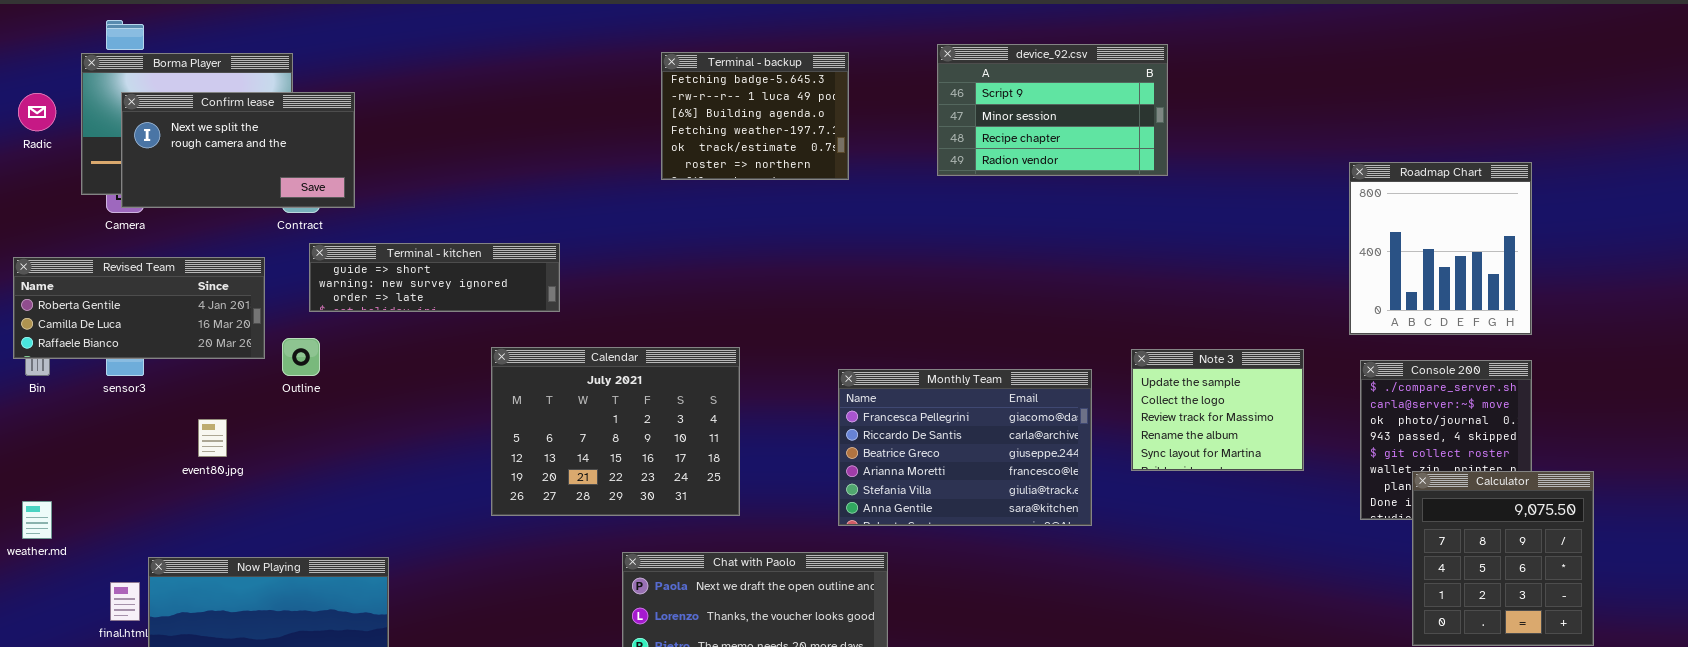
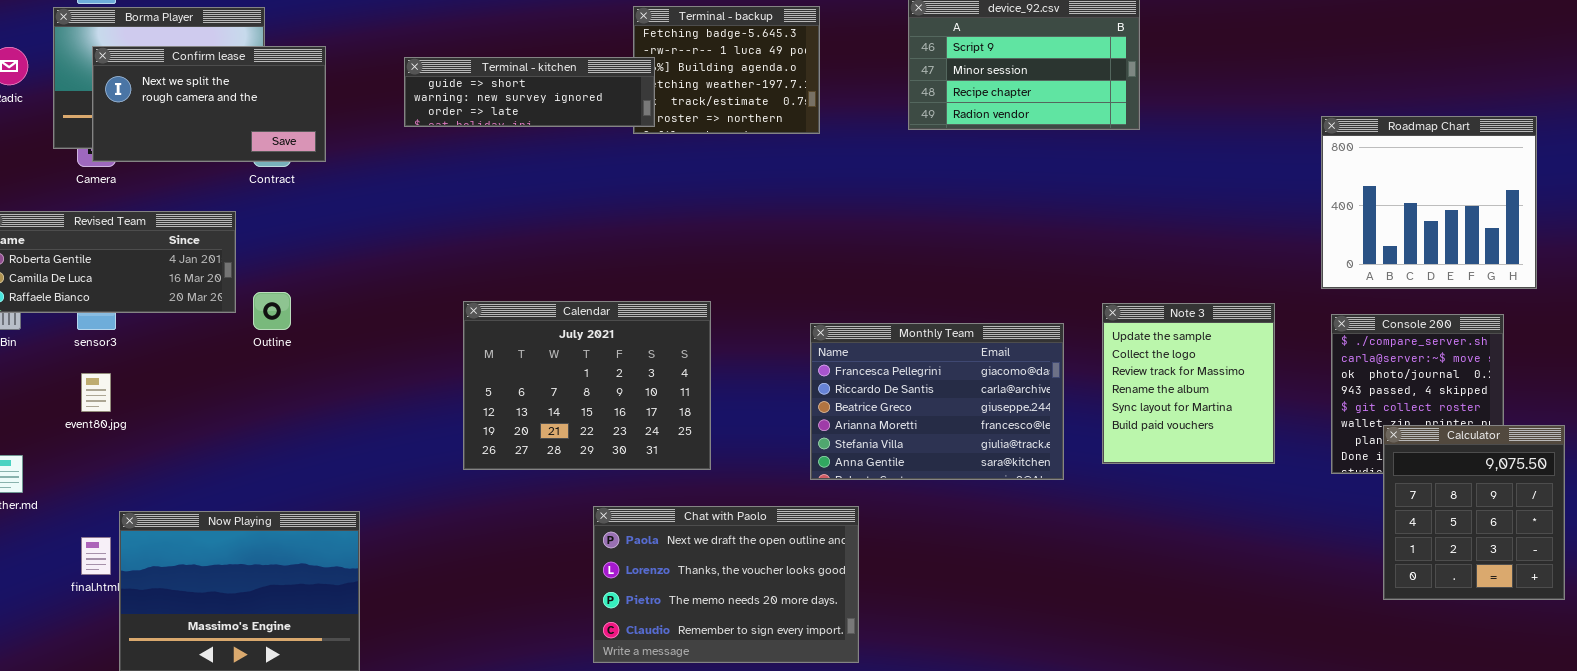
Roadmap Chart: [1349,162,1532,335] -> [1321,116,1537,289], resized
Terminal - kitchen: [309,243,560,312] -> [404,57,655,127], moved
Note 3: [1131,349,1304,471] -> [1102,303,1275,464], resized
event80.jpg: [198,419,227,457] -> [81,373,111,412], moved

